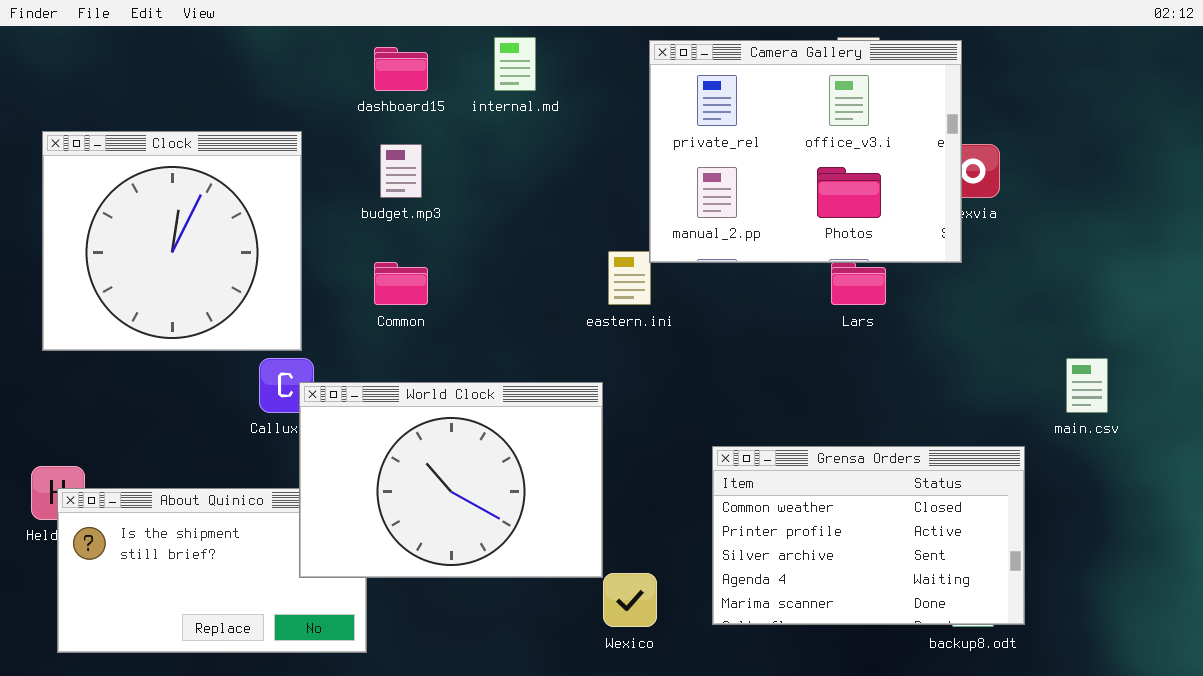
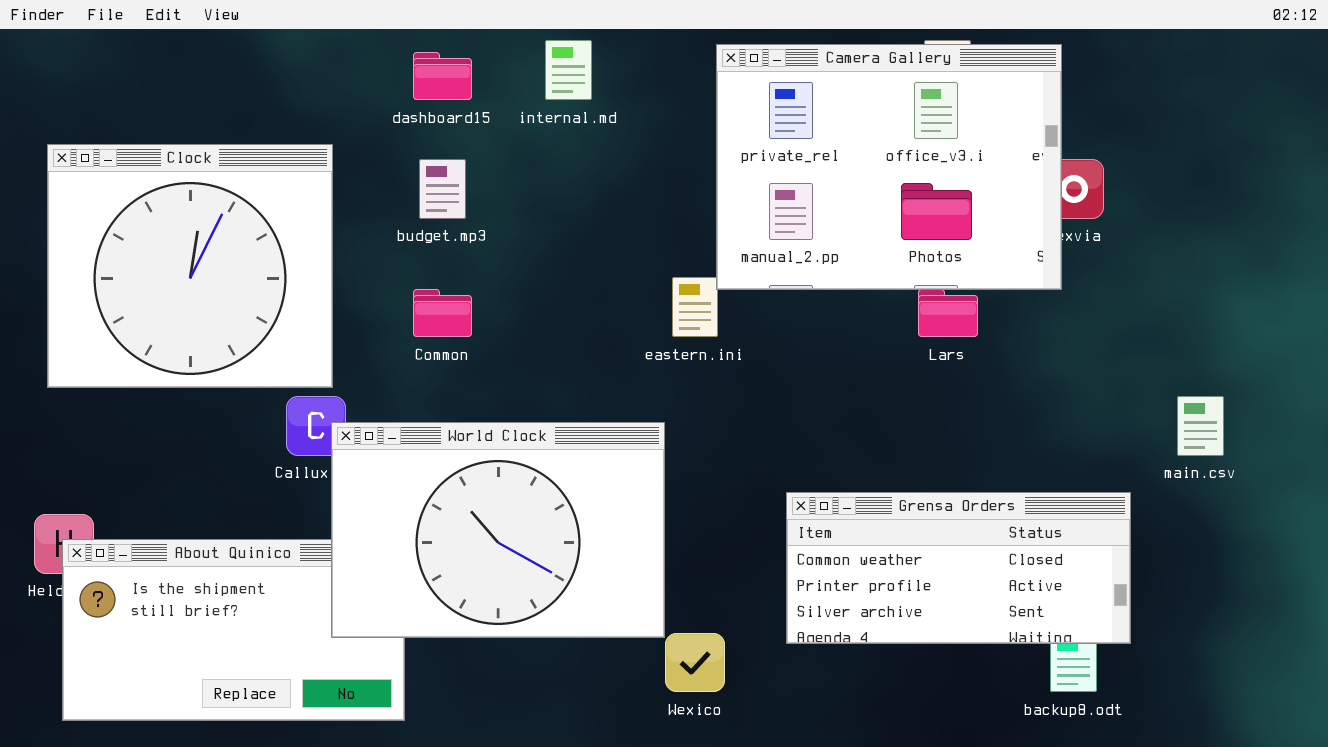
Grensa Orders: [712,446,1025,625] -> [786,492,1131,644], resized

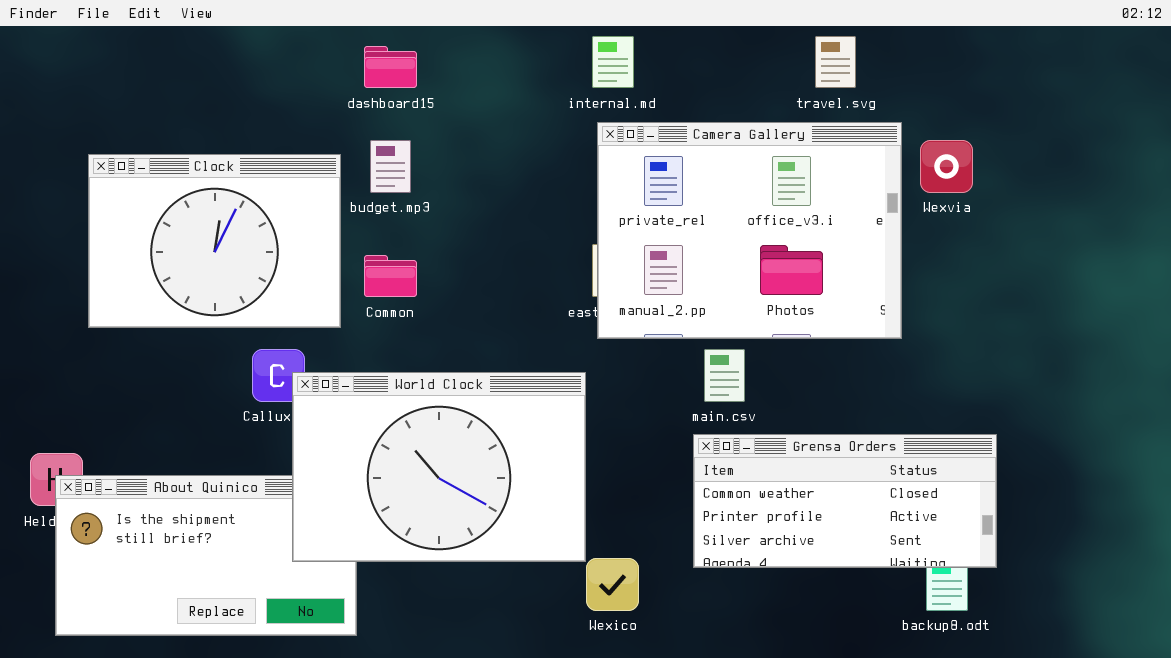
internal.md: [545,40,592,100] -> [592,36,634,88], moved
Camera Gallery: [716,44,1062,290] -> [597,122,902,339], moved
Clock: [47,144,333,388] -> [88,154,341,328], moved, resized
main.csv: [1177,396,1224,456] -> [704,349,745,402], moved

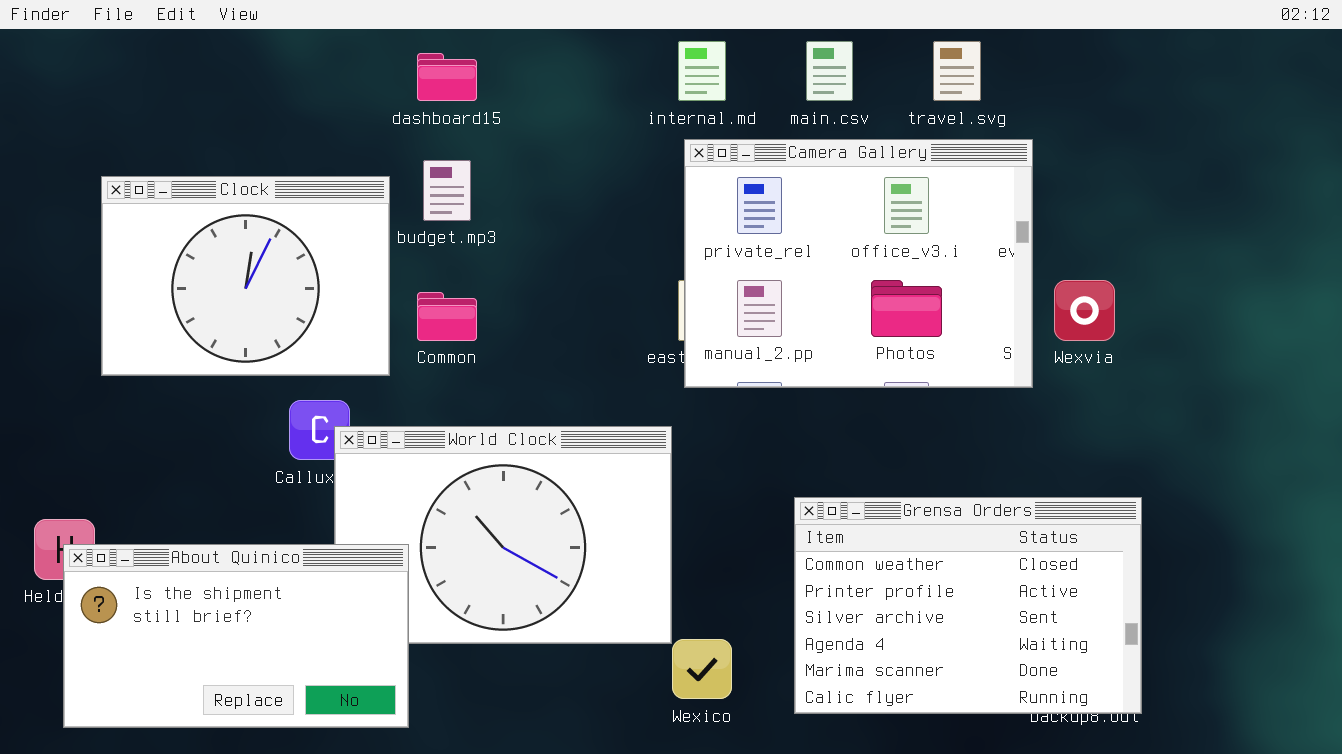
Wexvia: [920,140,973,193] -> [1054,280,1115,341], moved
main.csv: [704,349,745,402] -> [806,41,853,101], moved
Grensa Orders: [693,434,997,568] -> [794,497,1142,714], resized
About Quinico: [55,475,357,636] -> [63,544,409,728], raised

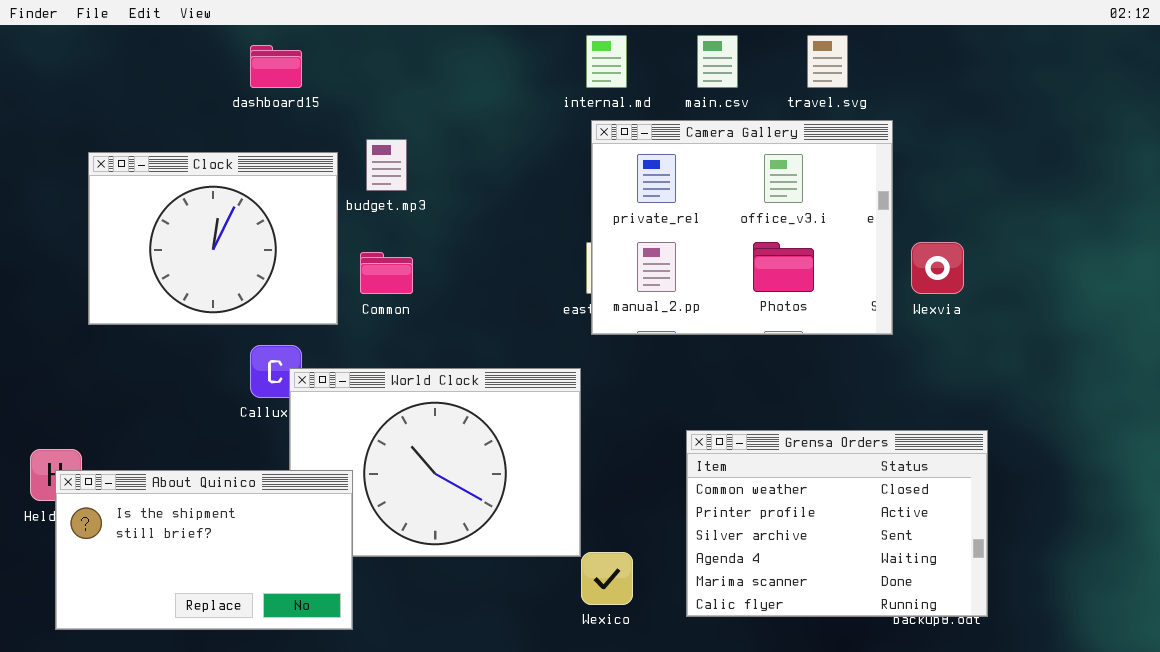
dashboard15: [417,53,477,101] -> [250,45,302,88], moved

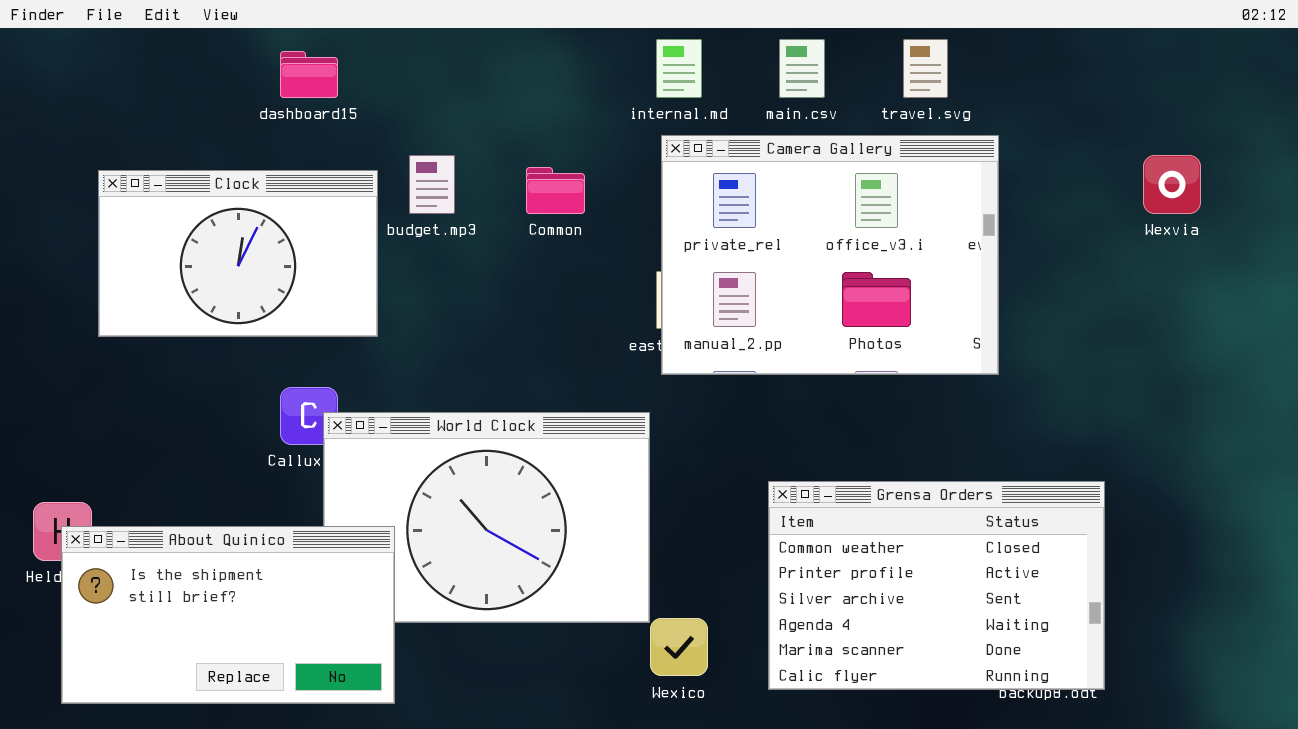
Clock: [88,152,338,325] -> [98,170,378,337], resized
Wexvia: [911,242,964,294] -> [1143,155,1201,214], moved
Common: [360,252,413,294] -> [526,167,585,214], moved

